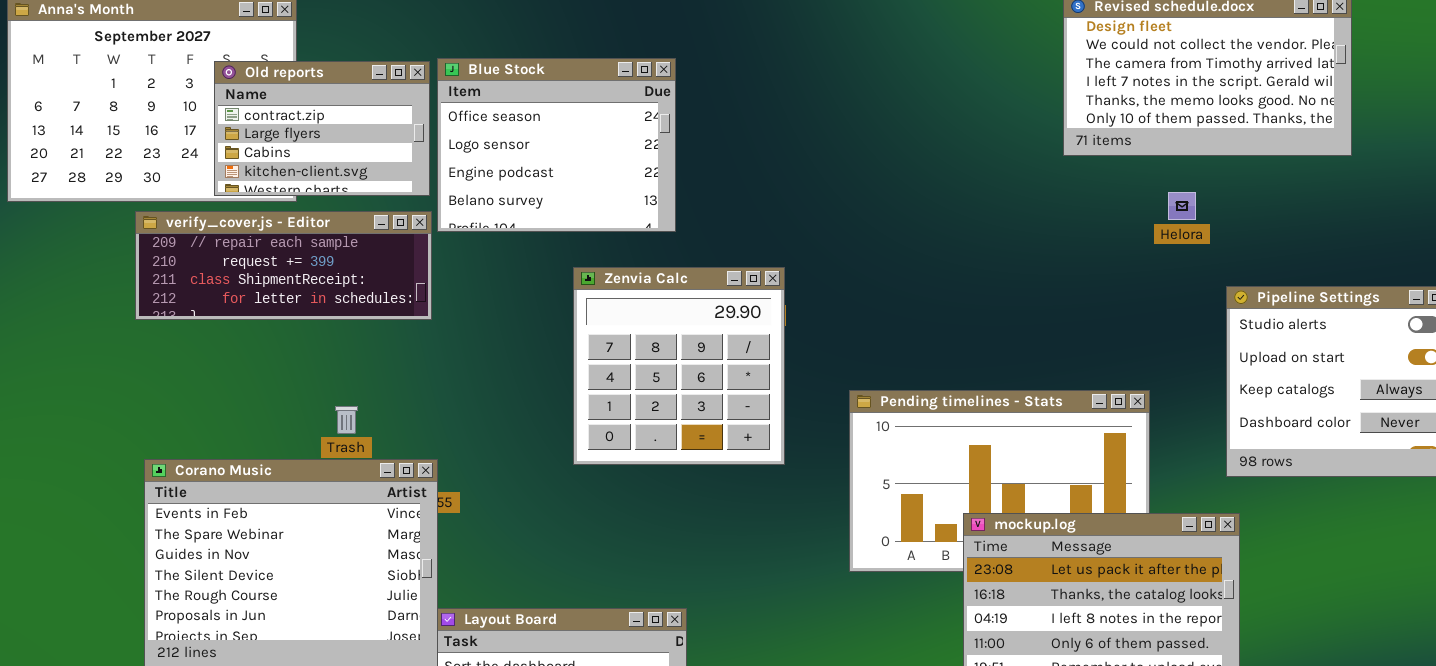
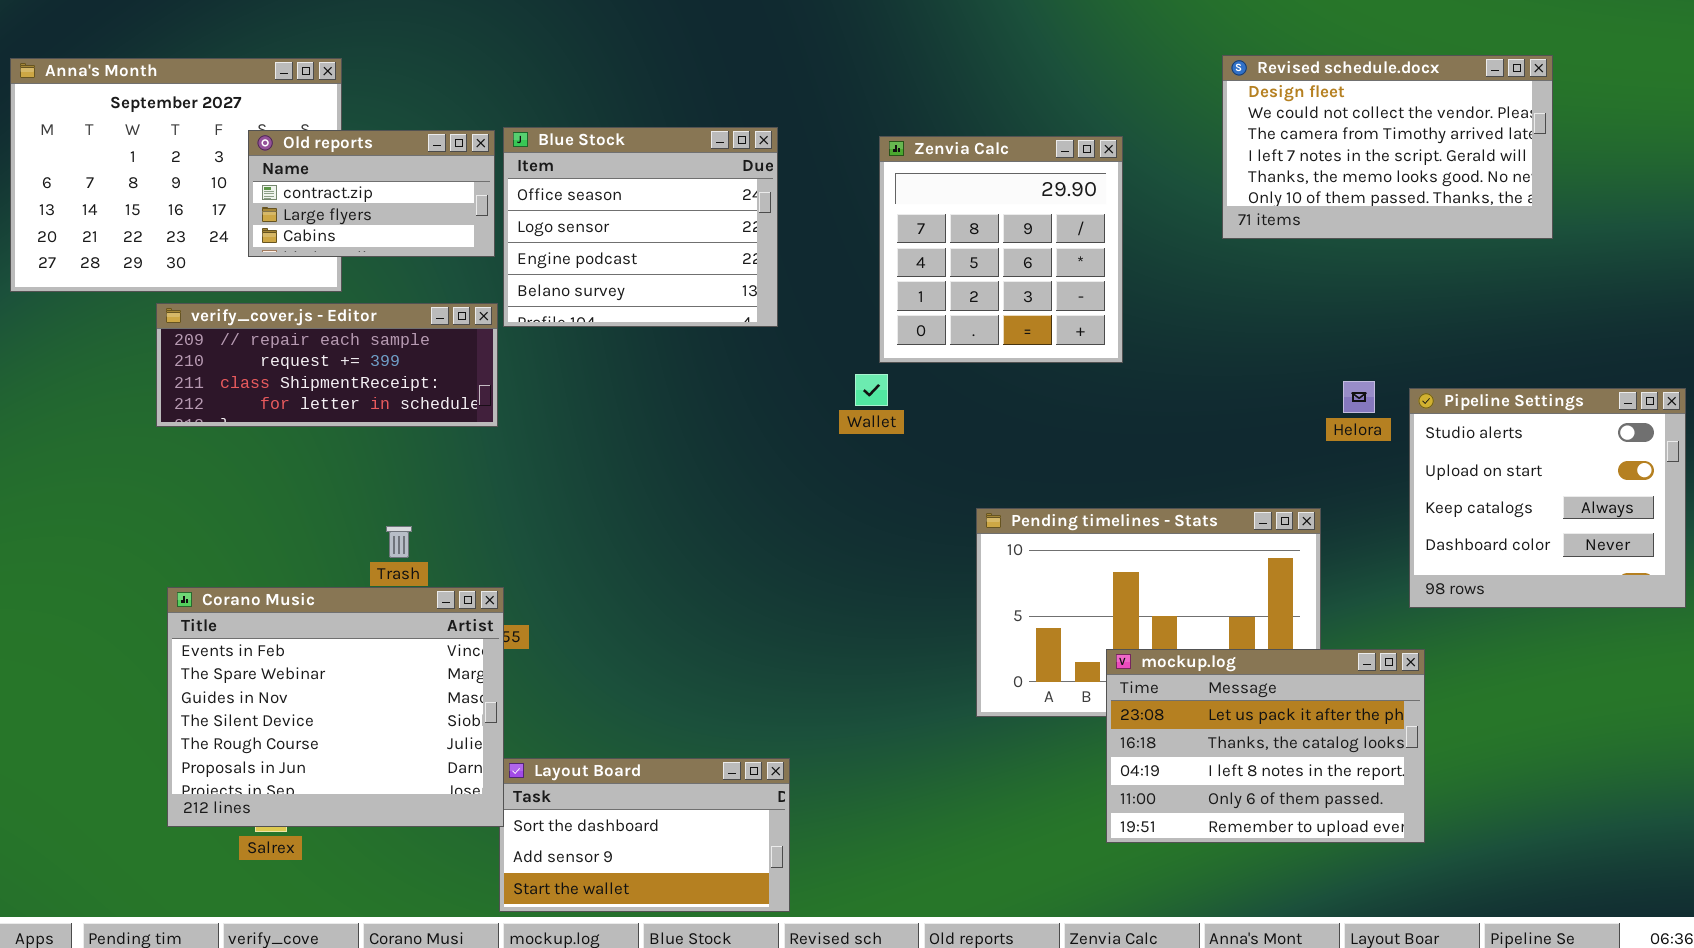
Old reports: [214,61,430,196] -> [248,130,495,257], resized
Helora: [1168,192,1196,220] -> [1343,381,1375,413], moved
Zenvia Calc: [573,267,785,465] -> [879,136,1123,363], moved

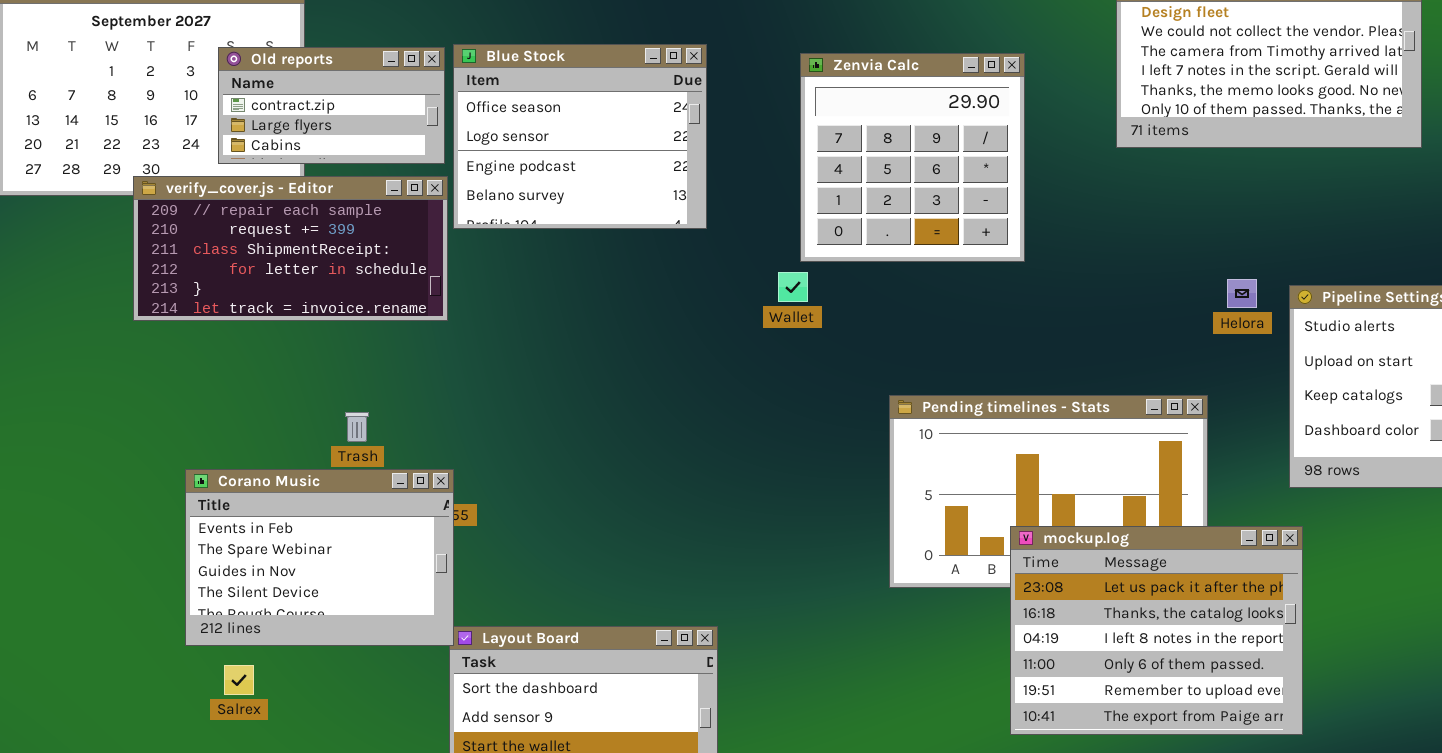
verify_cover.js - Editor: [156,303,498,427] -> [133,176,448,321], resized
Corano Music: [167,587,504,827] -> [185,469,454,646], resized
mockup.log: [1106,649,1425,843] -> [1010,526,1303,735], resized

